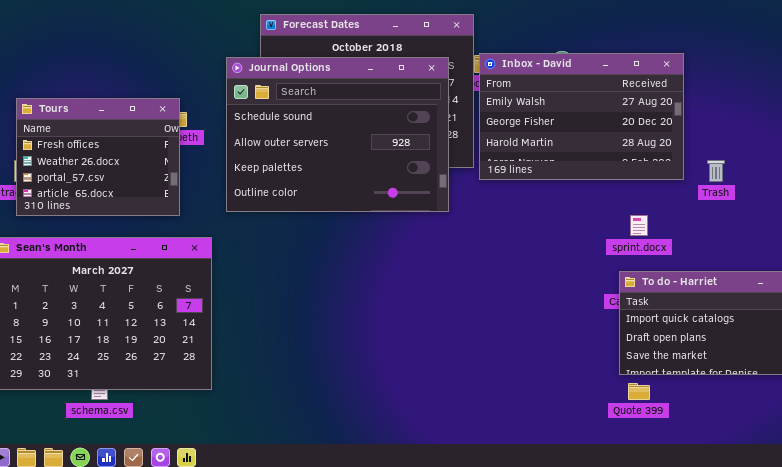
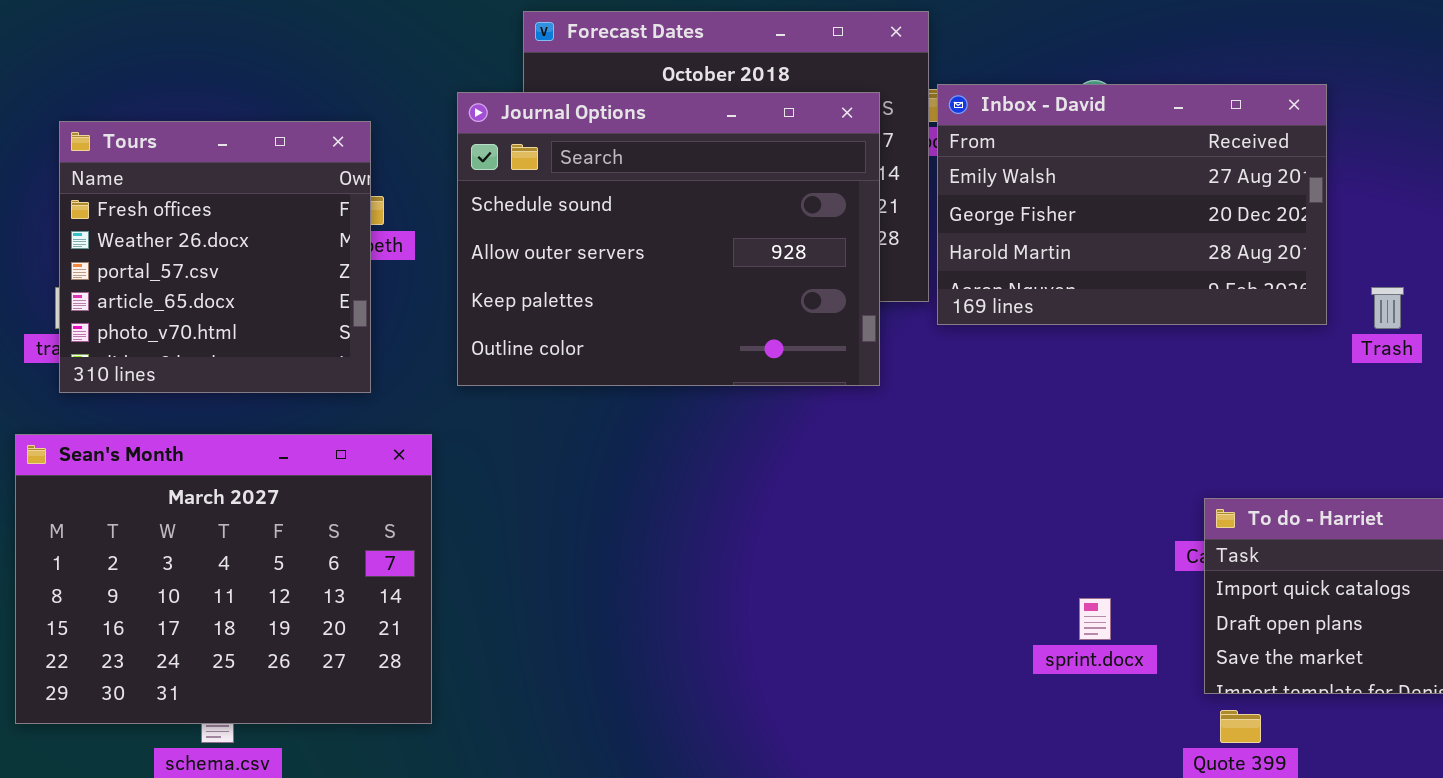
Tours: [16,98,180,216] -> [59,121,371,393], resized
sprint.docx: [630,215,648,236] -> [1079,598,1111,640], moved

